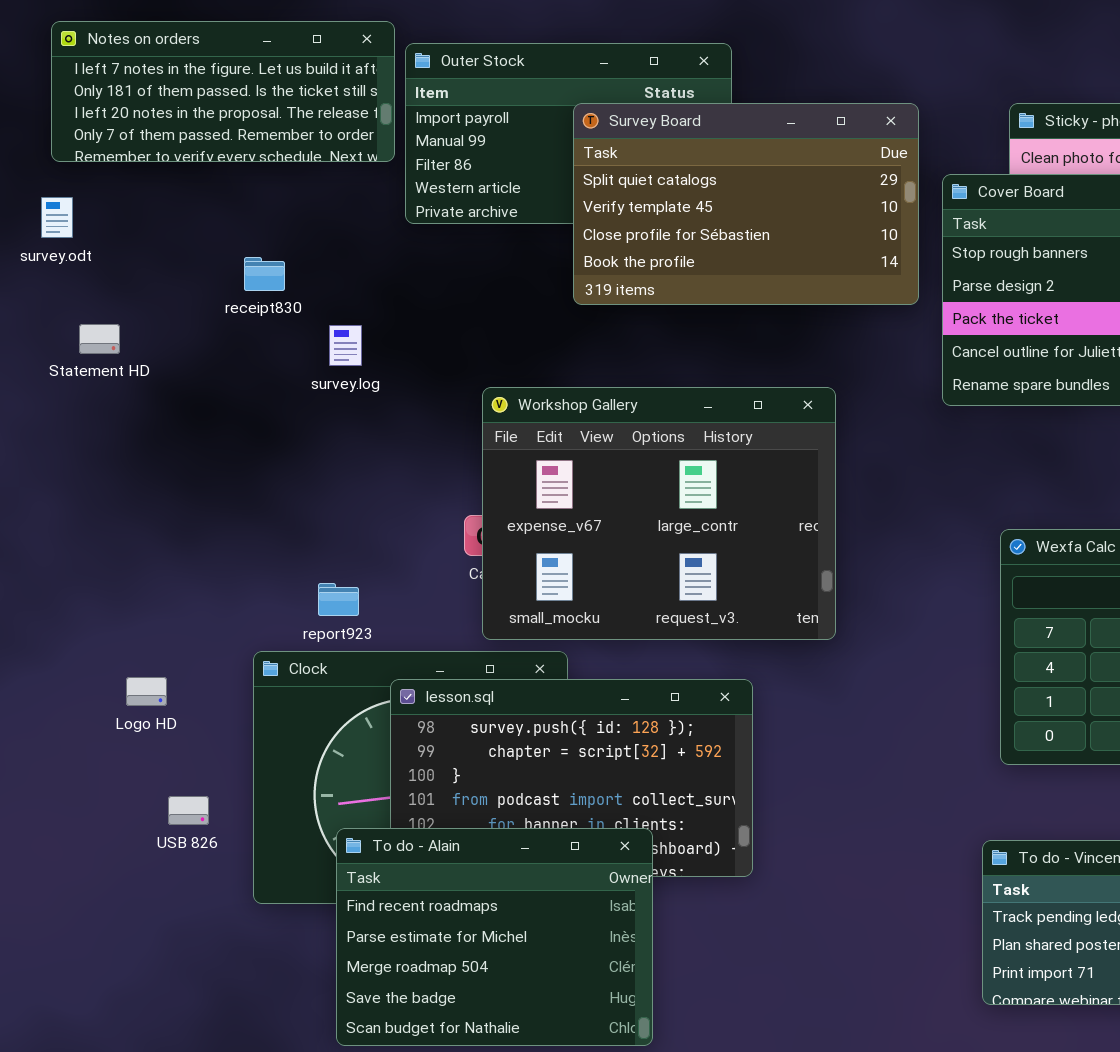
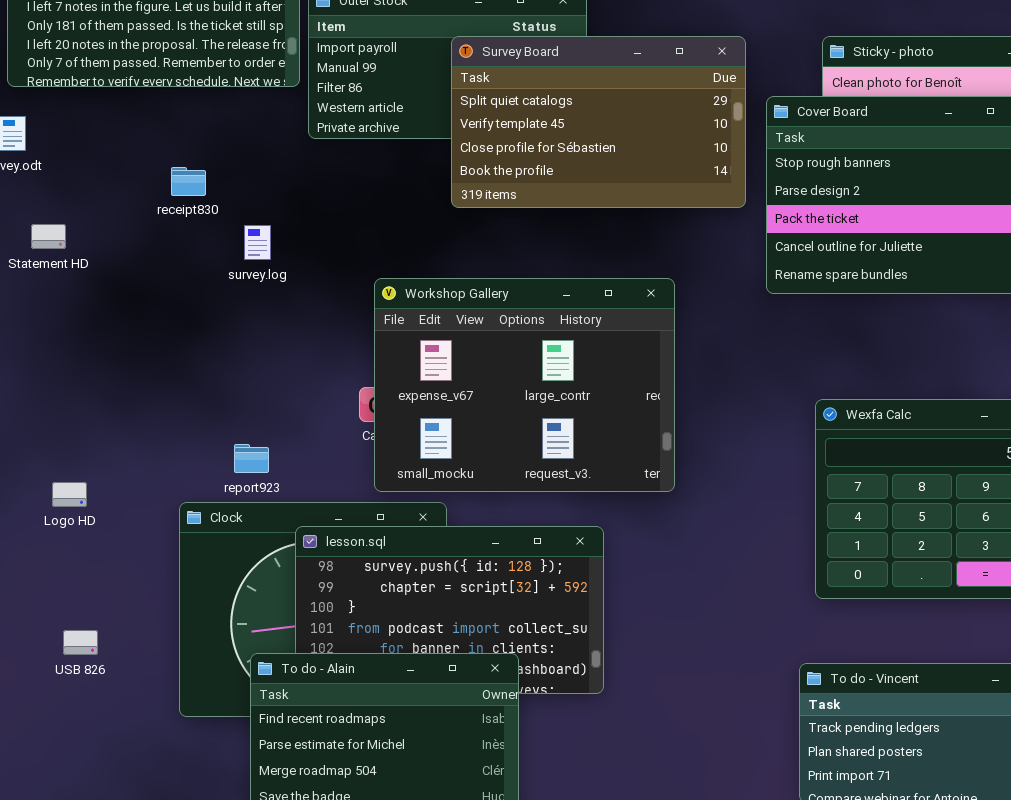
Logo HD: [126,677,167,706] -> [52,482,87,507], moved
USB 826: [168,796,209,825] -> [63,630,98,655], moved

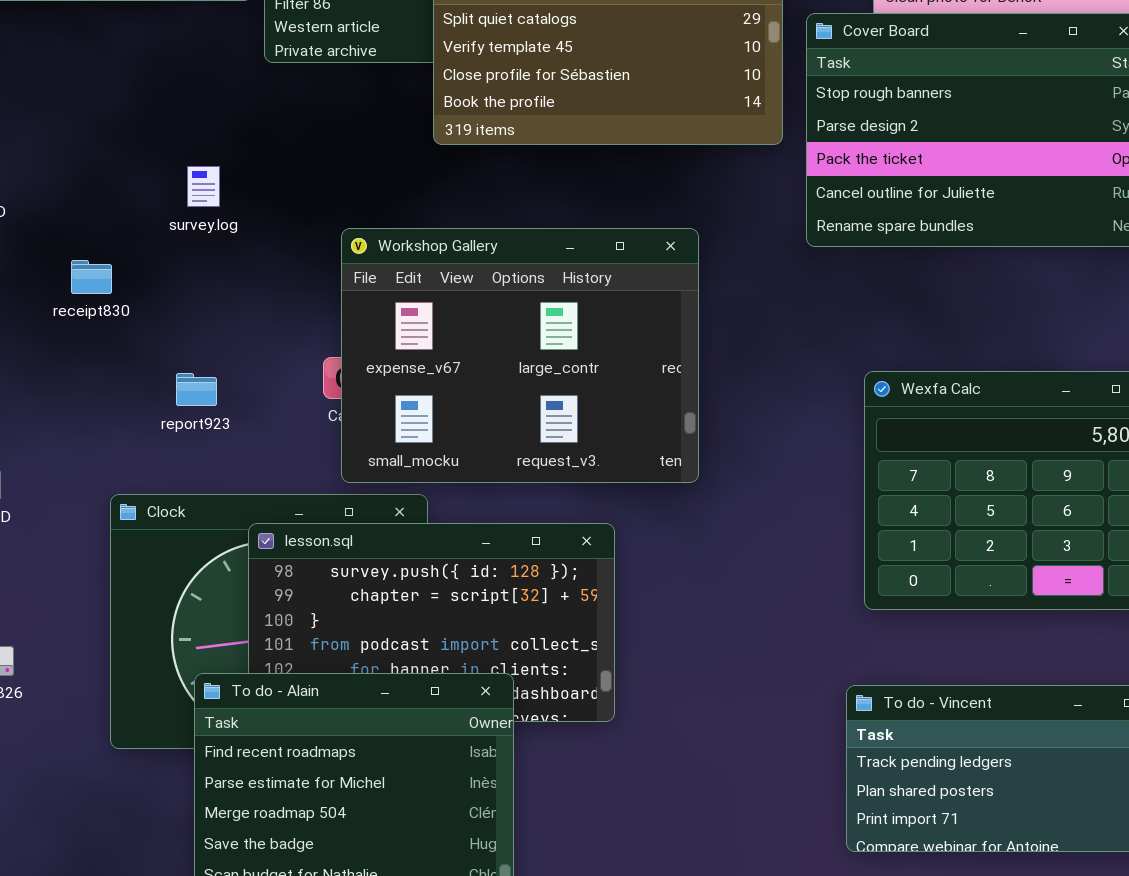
receipt830: [171,167,206,196] -> [71,260,112,294], moved
report923: [234,444,269,473] -> [176,373,217,406], moved

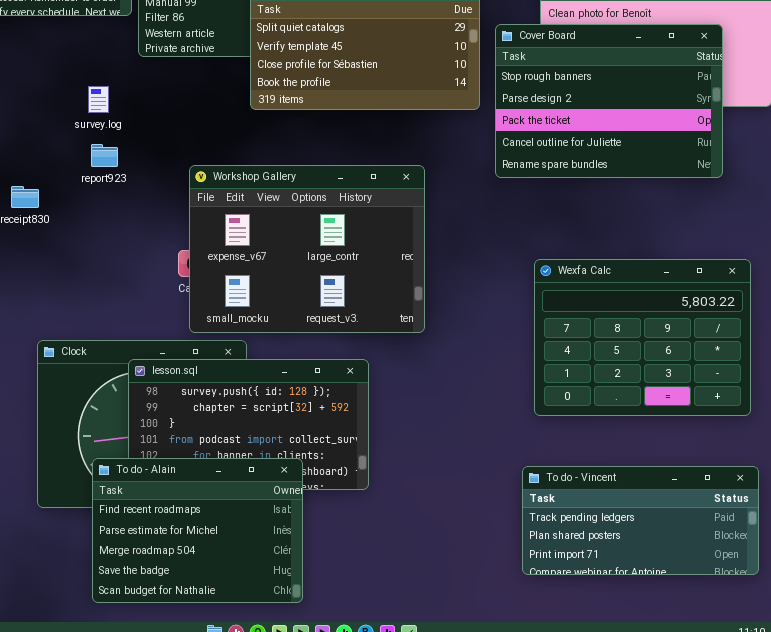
survey.log: [187,166,220,207] -> [88,86,109,113], moved
report923: [176,373,217,406] -> [91,144,118,167], moved

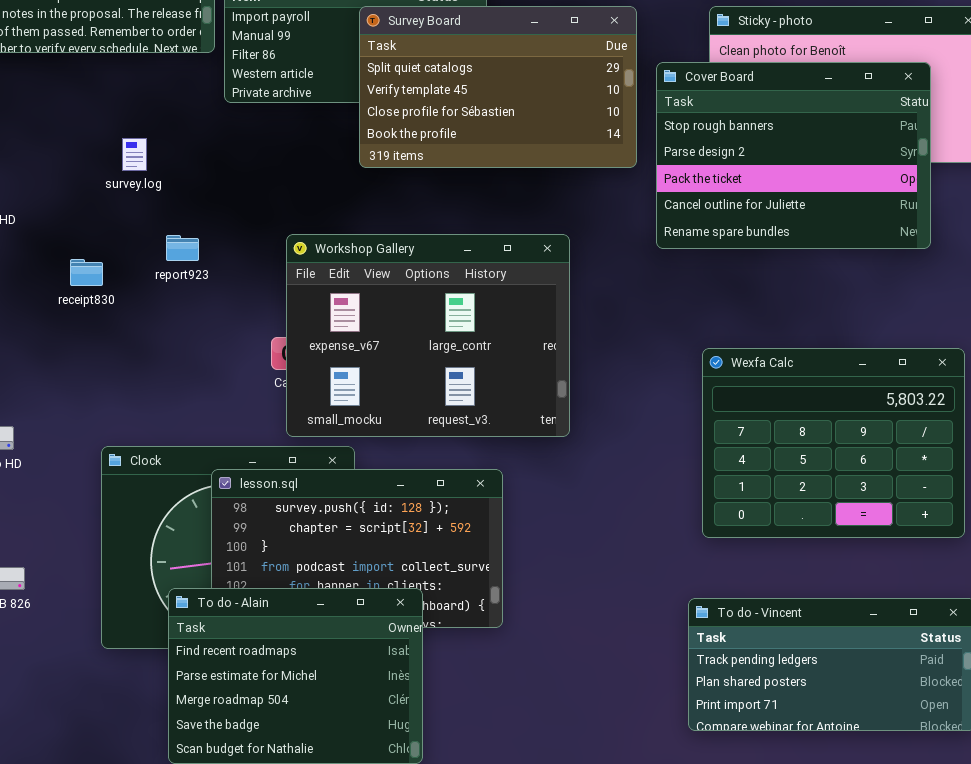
survey.log: [88,86,109,113] -> [122,138,147,171], moved
report923: [91,144,118,167] -> [166,235,199,261], moved

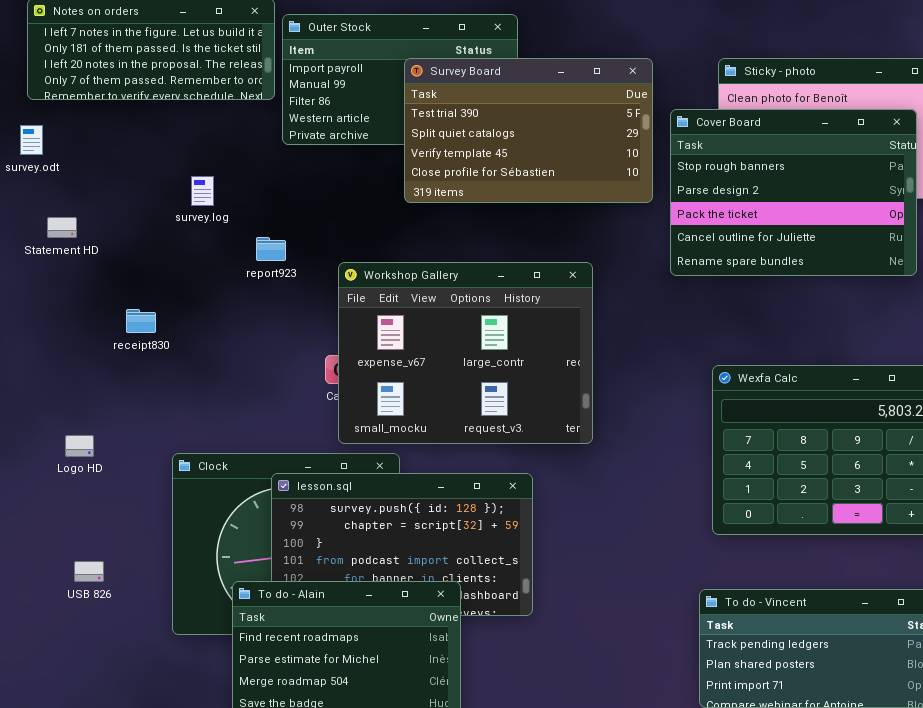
Survey Board: [359,6,637,168] -> [404,58,653,203], scrolled up 1 row
report923: [166,235,199,261] -> [256,237,286,261], moved
receipt830: [70,259,103,286] -> [126,309,156,333], moved

